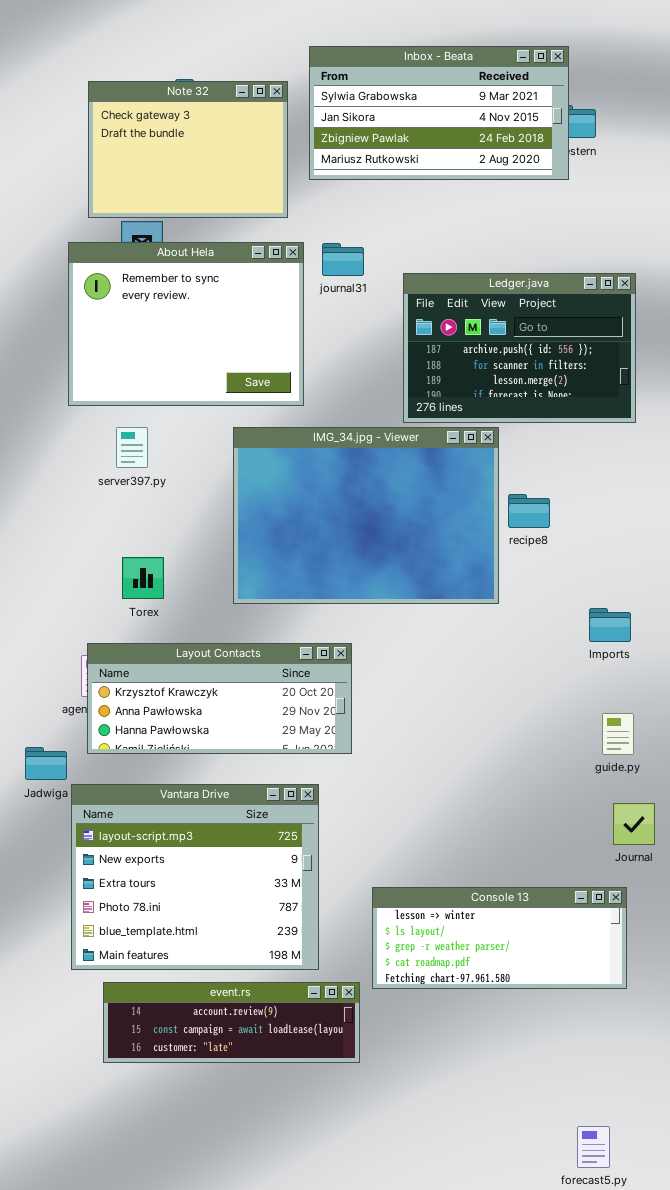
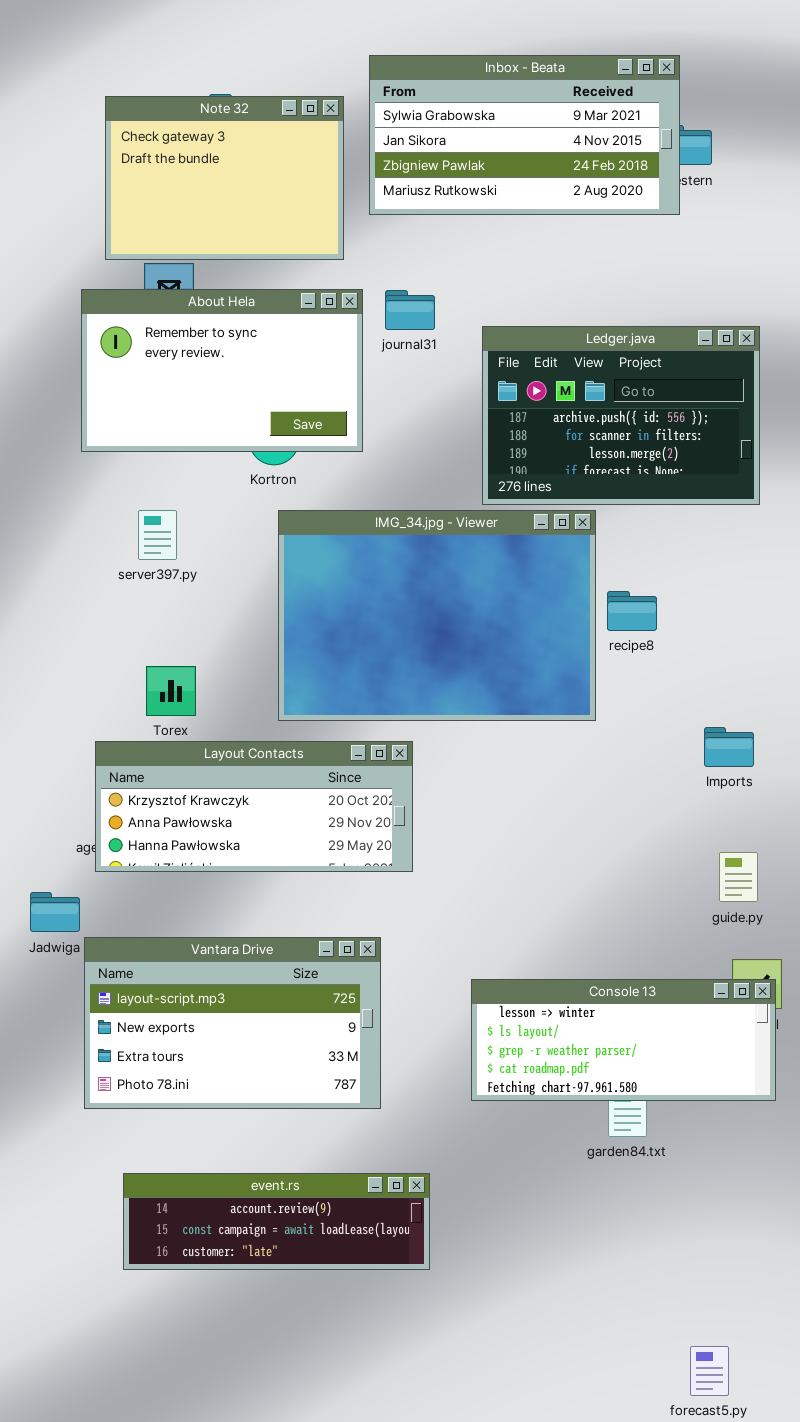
About Hela: [68,242,304,406] -> [81,289,363,452], resized
Layout Contacts: [87,643,352,754] -> [95,741,413,872], moved
Vantara Drive: [71,784,319,970] -> [84,937,381,1109], resized
Console 13: [372,887,627,989] -> [471,979,776,1101], moved

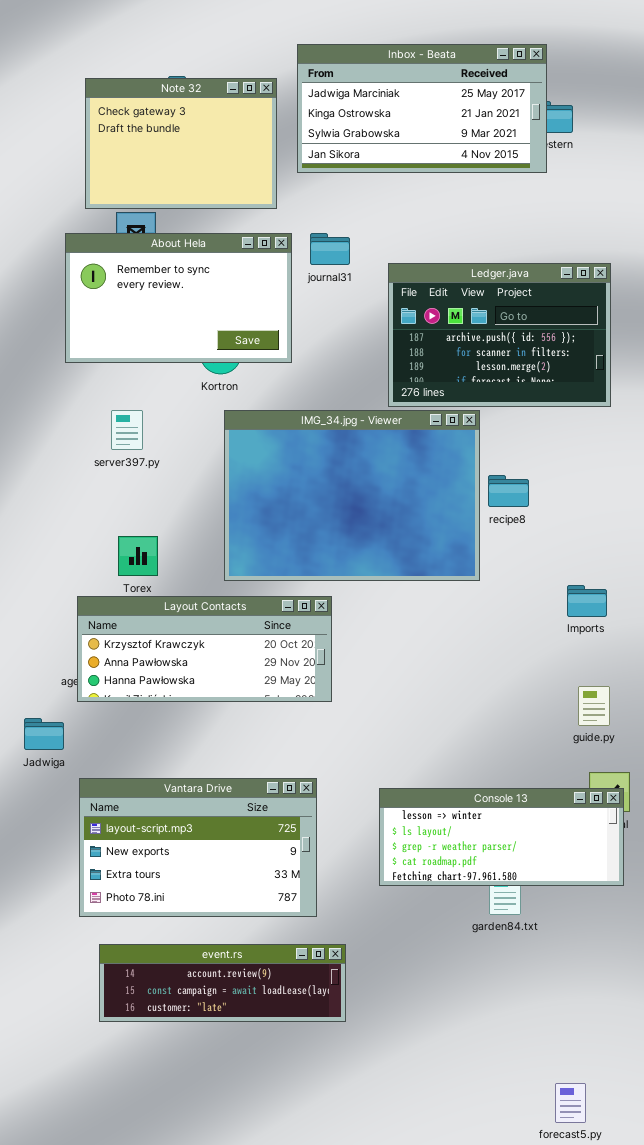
Inbox - Beata: [369,55,680,215] -> [297,44,547,173], scrolled up 2 rows
Vantara Drive: [84,937,381,1109] -> [79,778,317,917], moved

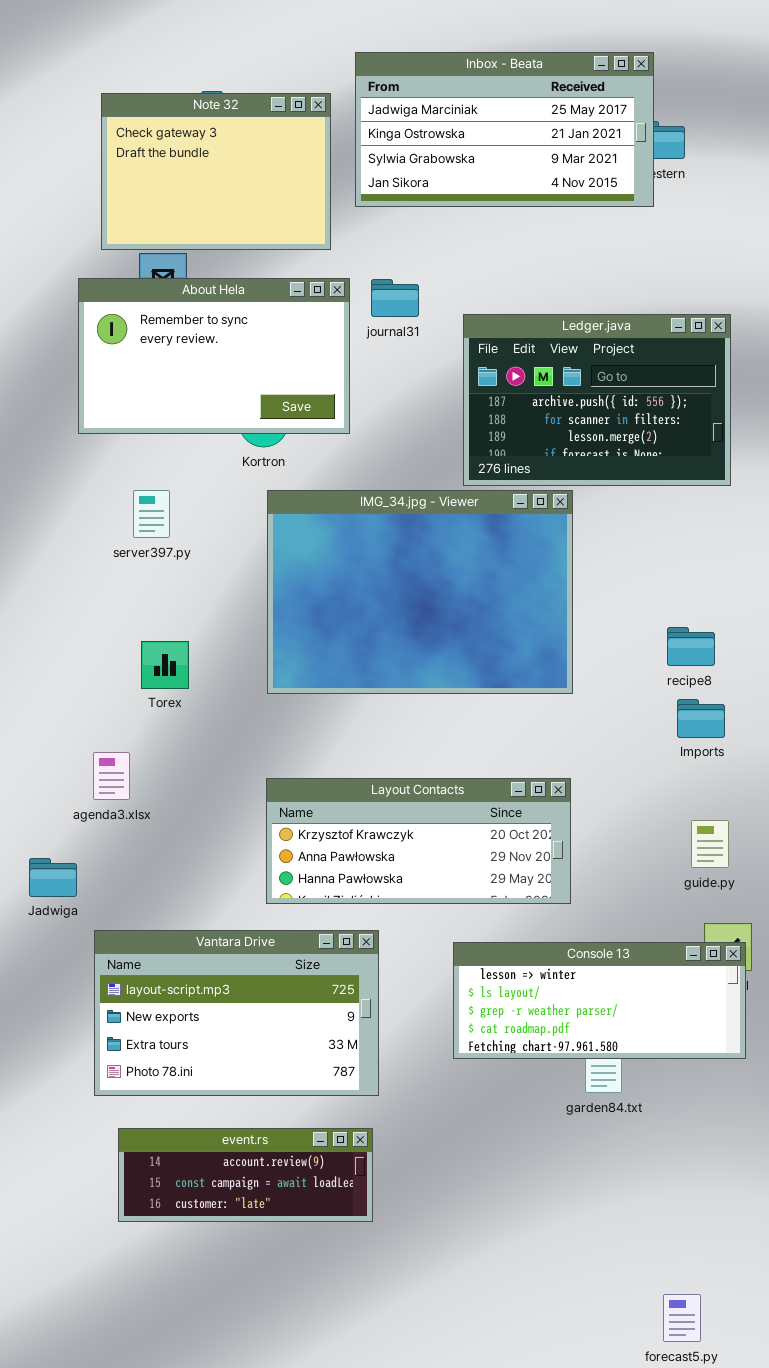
recipe8: [488,475,529,507] -> [667,627,715,666], moved
Layout Contacts: [77,596,332,702] -> [266,778,571,904], moved
event.rs: [99,944,346,1022] -> [118,1128,373,1222], resized

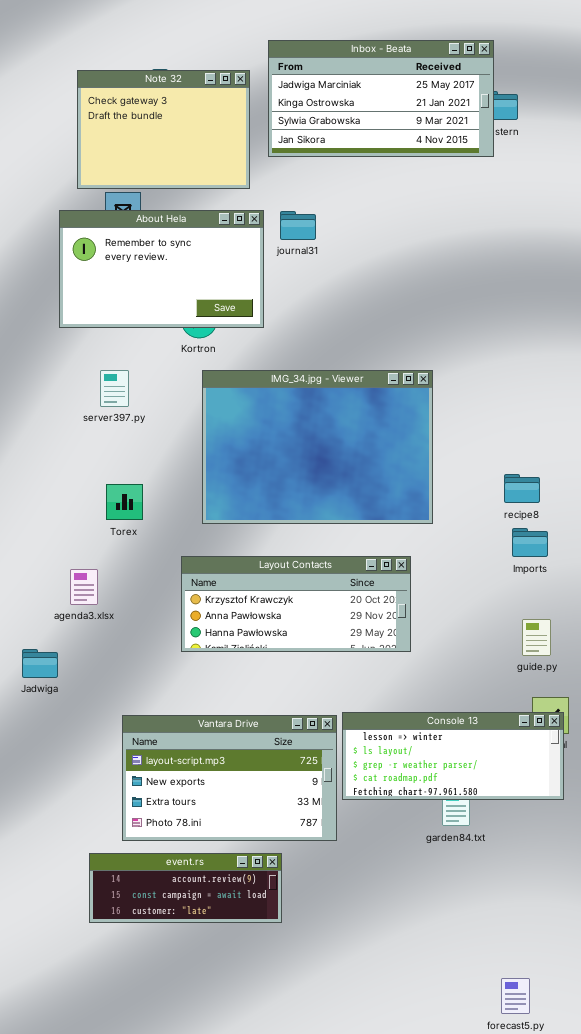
Ledger.java: [463,314,731,486] -> none, closed
Layout Contacts: [266,778,571,904] -> [181,556,411,652], moved
Vantara Drive: [94,930,379,1096] -> [122,715,337,841], moved

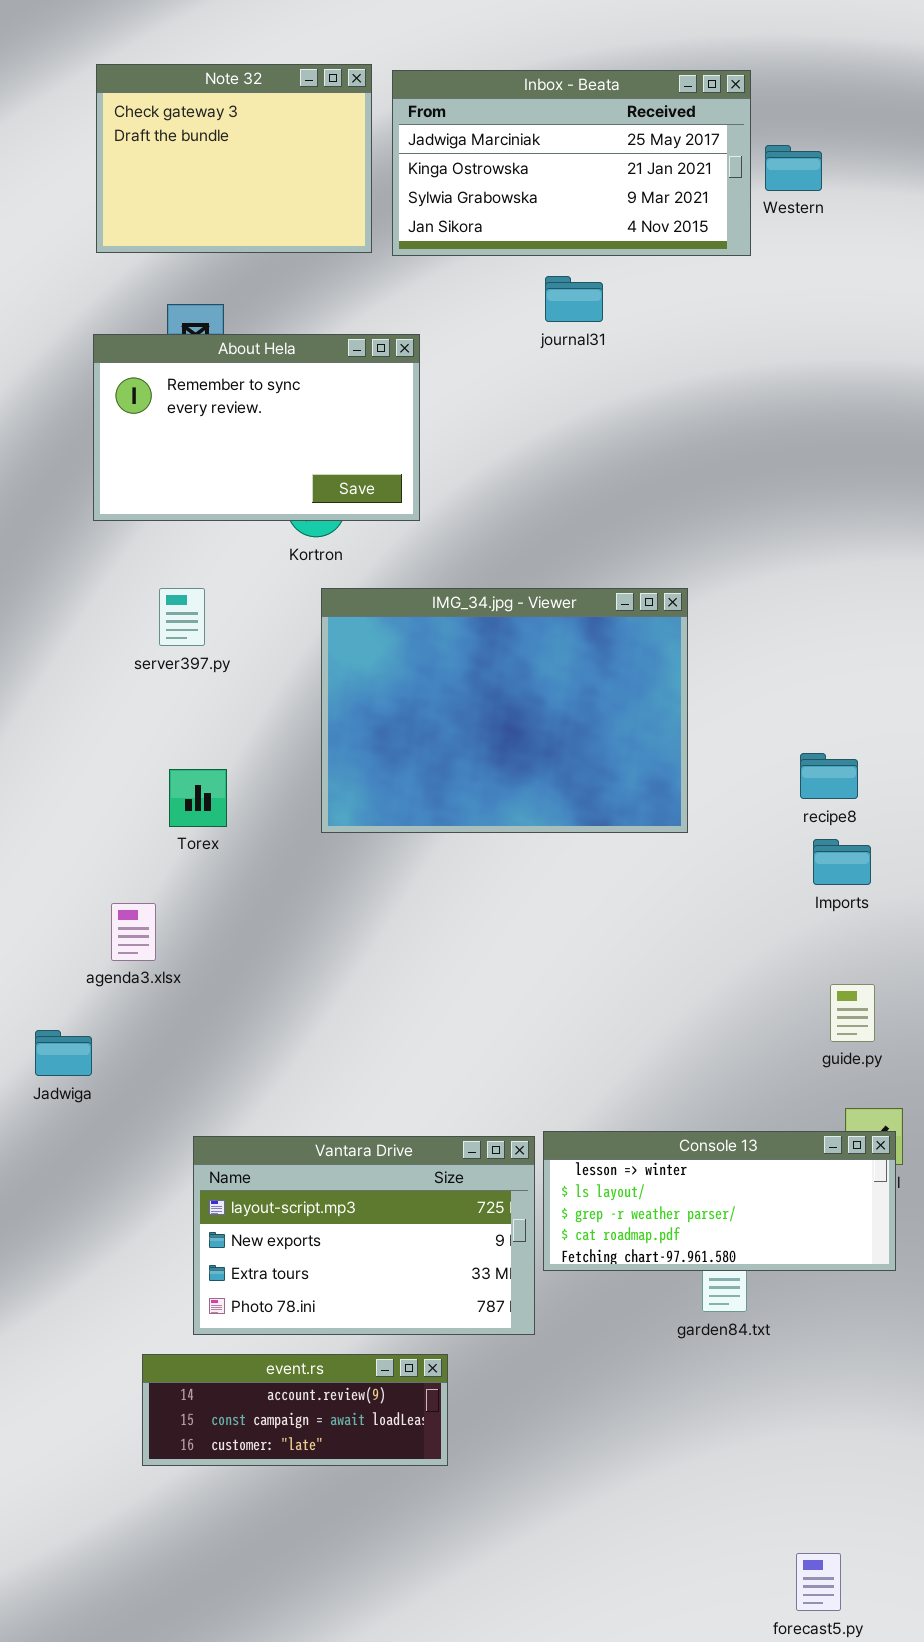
Inbox - Beata: [268,40,494,157] -> [392,70,751,256], moved
Note 32: [77,70,250,189] -> [96,64,372,253], moved
journal31: [280,211,316,240] -> [545,276,603,322], moved
Layout Contacts: [181,556,411,652] -> none, closed

